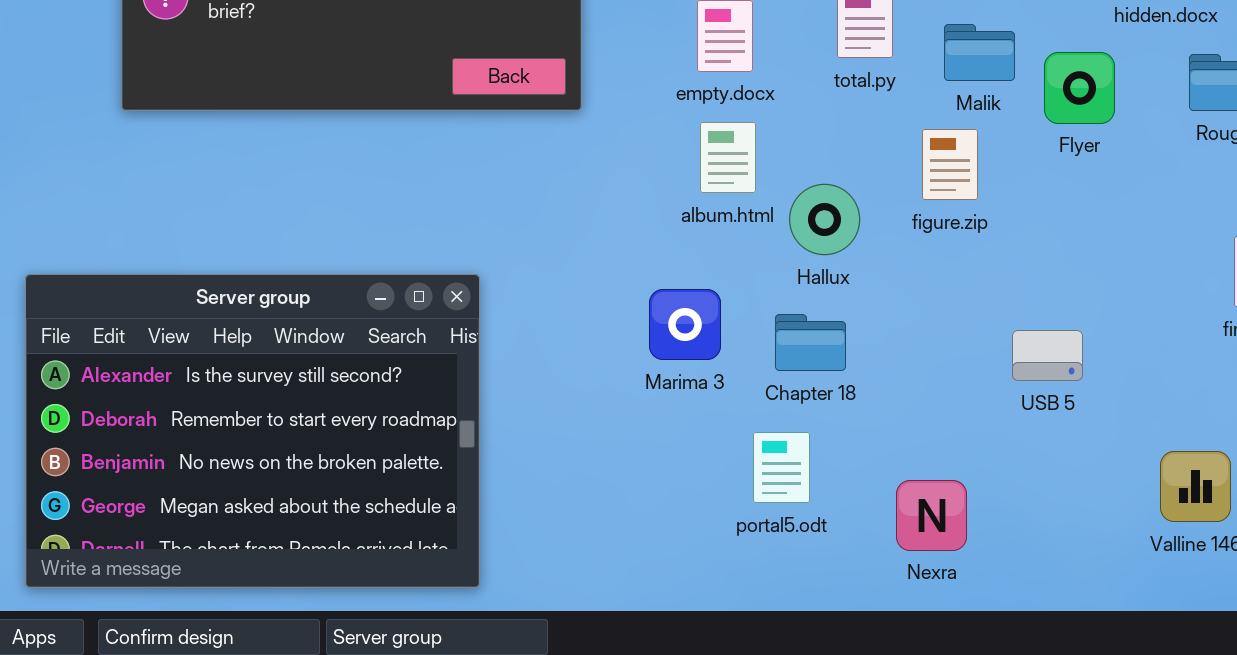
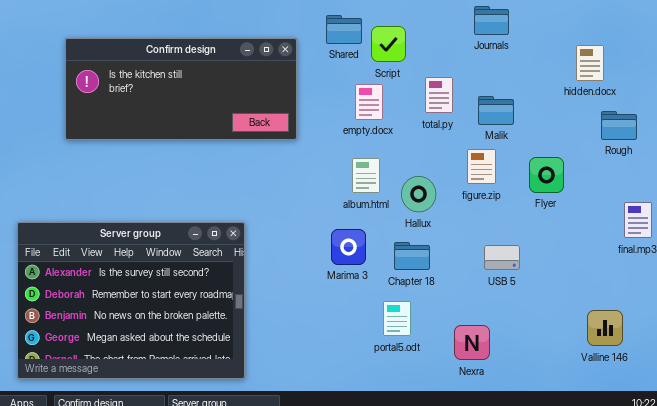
Flyer: [1044,52,1115,124] -> [529,157,564,193], moved
album.html: [700,122,756,193] -> [352,158,380,193], moved
USB 5: [1012,330,1083,381] -> [484,245,520,270], moved

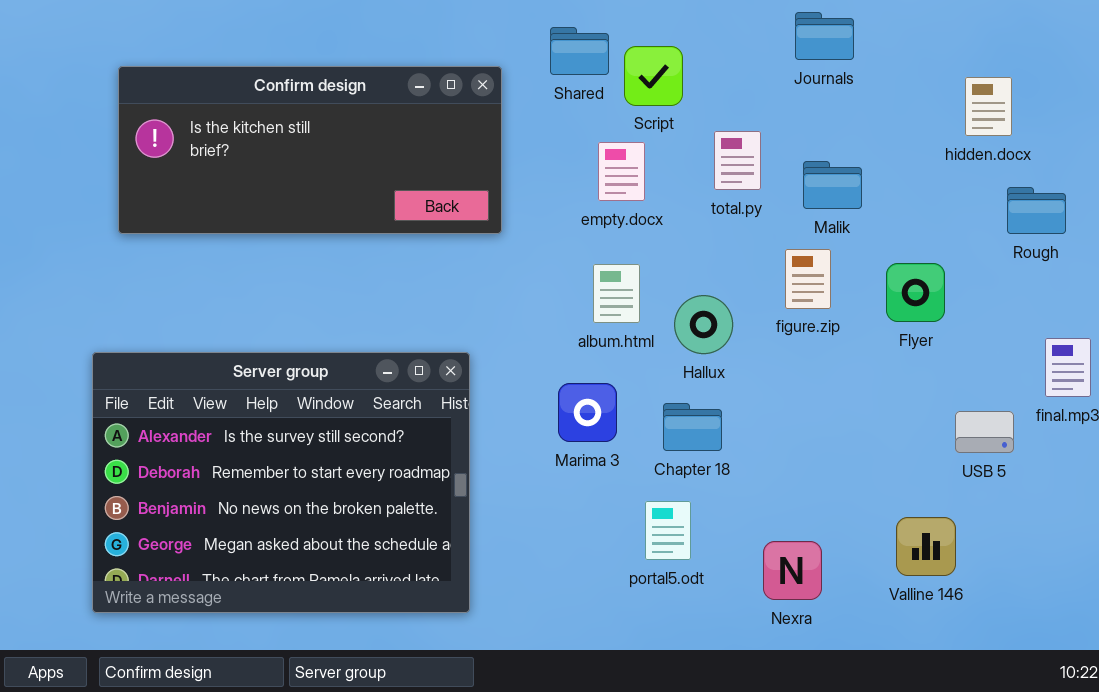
Server group: [17,222,245,379] -> [92,352,470,613], moved
USB 5: [484,245,520,270] -> [955,411,1014,453], moved
Valline 146: [587,310,623,346] -> [896,517,956,576], moved

